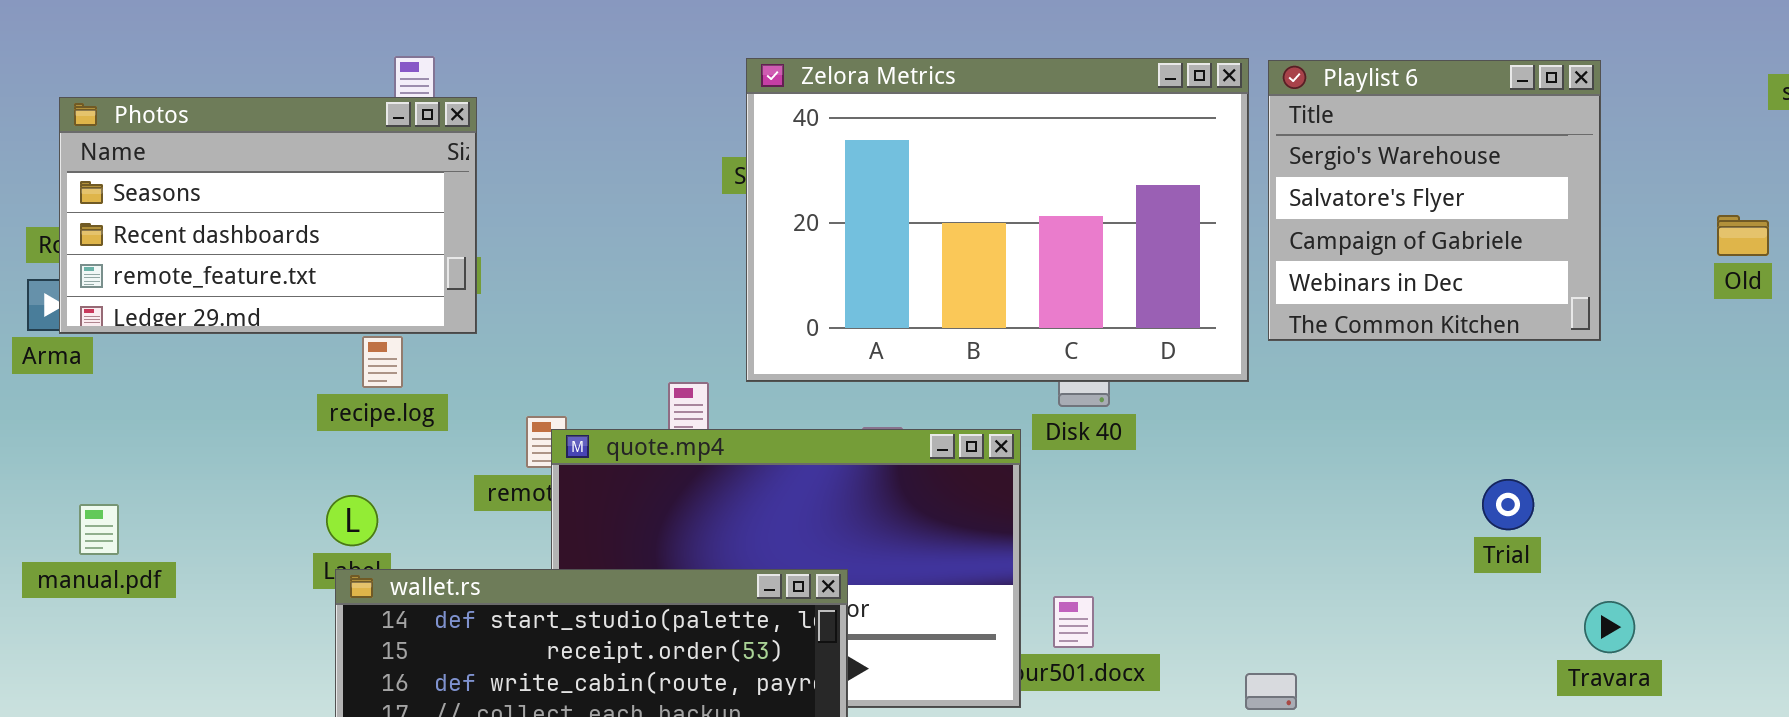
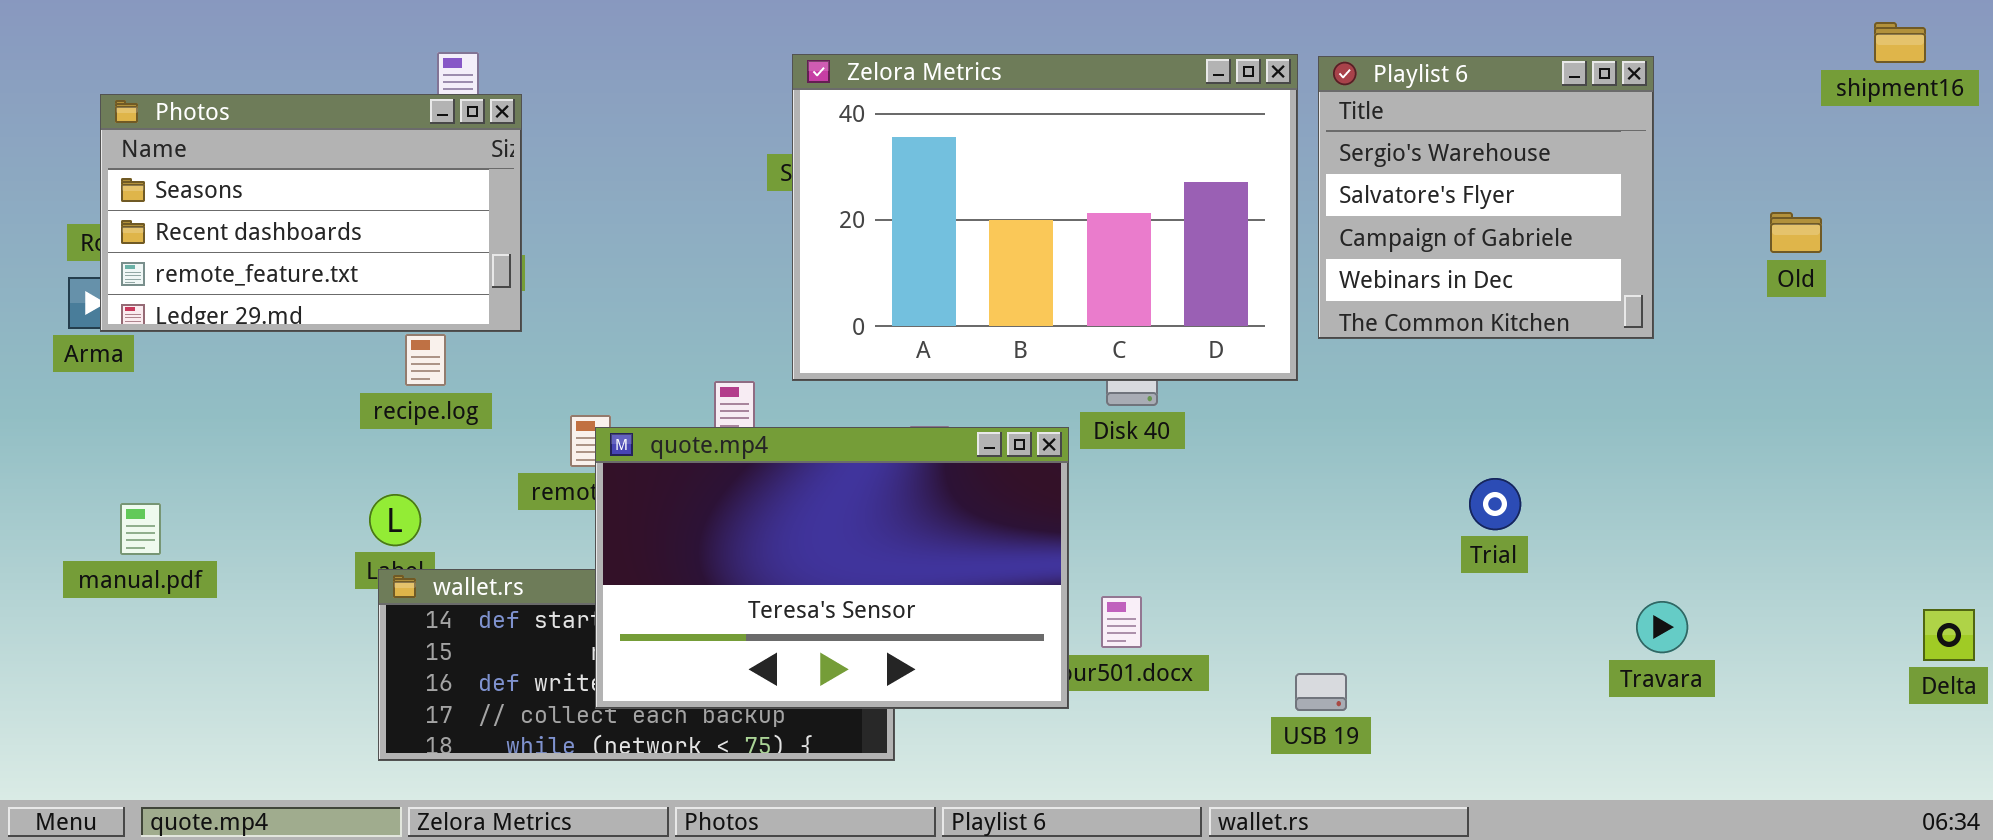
quote.mp4: [551,429,1021,708] -> [595,427,1069,709], raised
Trial: [1482,479,1534,530] -> [1469,478,1521,530], moved

